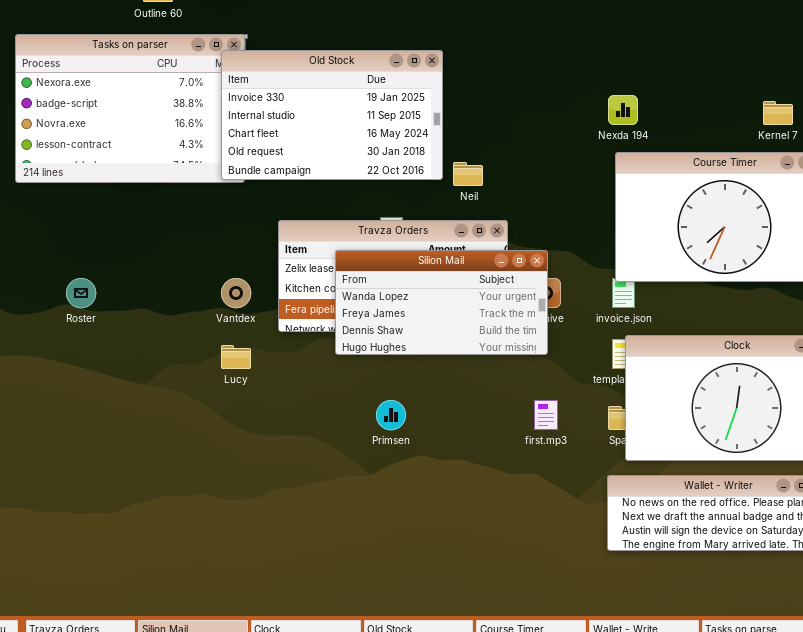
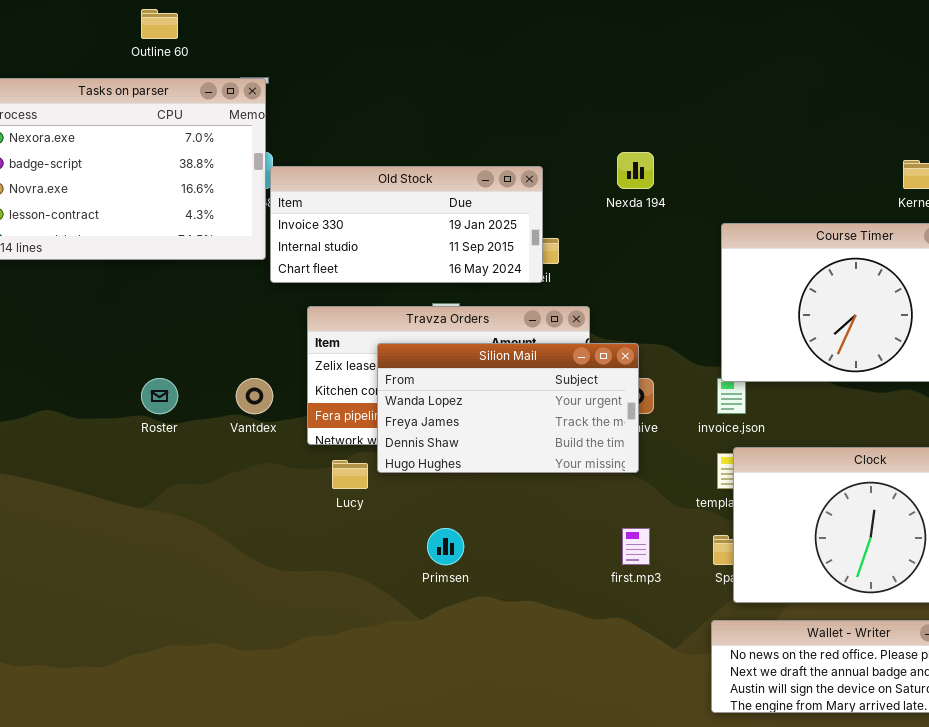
Old Stock: [221,50,443,180] -> [270,166,543,283], moved, resized
Nexda 194: [608,95,638,125] -> [617,152,654,189], moved
Roster: [66,278,96,308] -> [141,378,178,414], moved
Lucy: [221,345,251,369] -> [332,460,368,489], moved

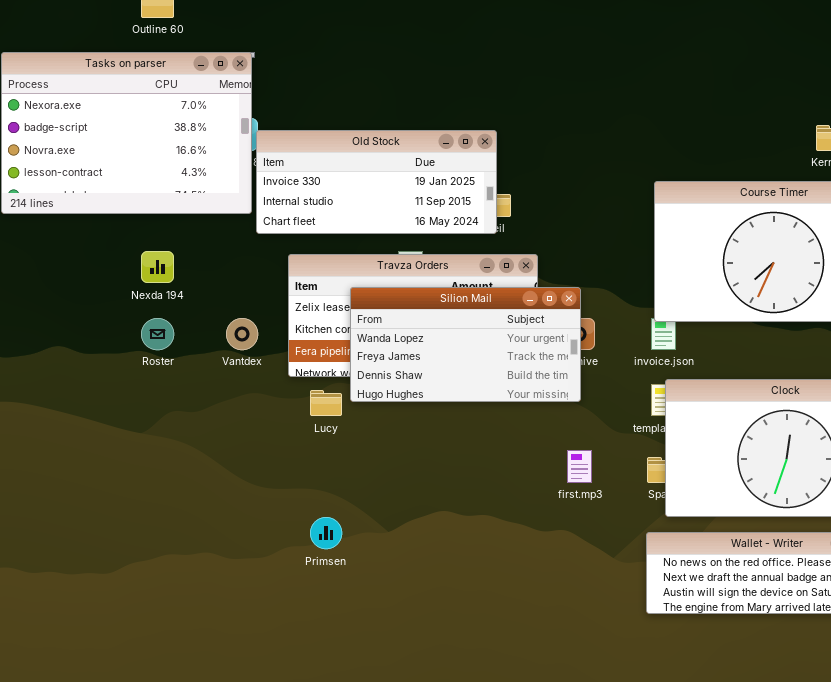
Nexda 194: [617,152,654,189] -> [141,251,174,283], moved
Primsen: [427,528,464,565] -> [310,517,342,549], moved

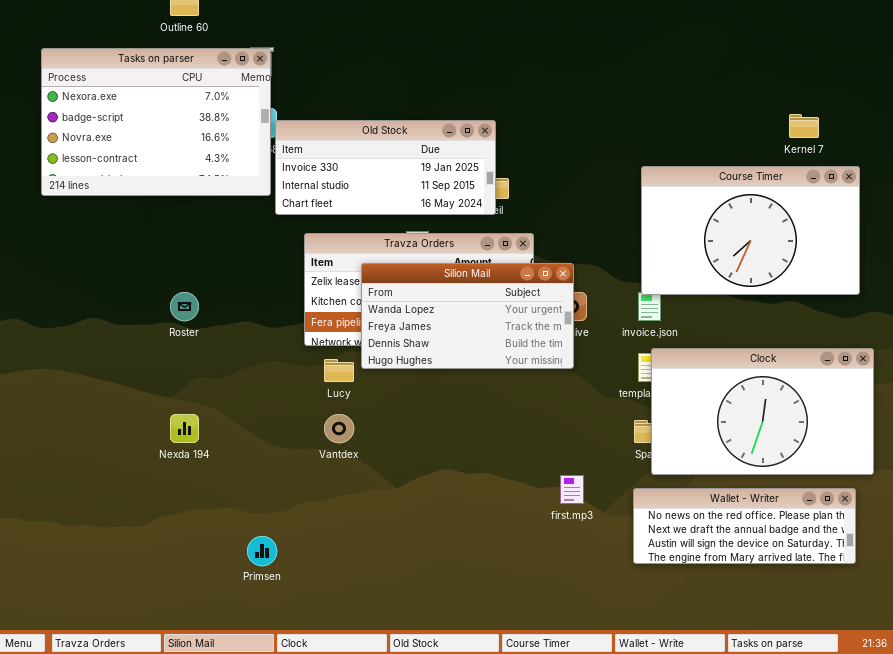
Nexda 194: [141,251,174,283] -> [170,414,199,443], moved
Vantdex: [226,318,258,350] -> [324,414,354,443], moved
first.mp3: [567,450,592,483] -> [560,475,584,504], moved
Primsen: [310,517,342,549] -> [247,536,277,566], moved

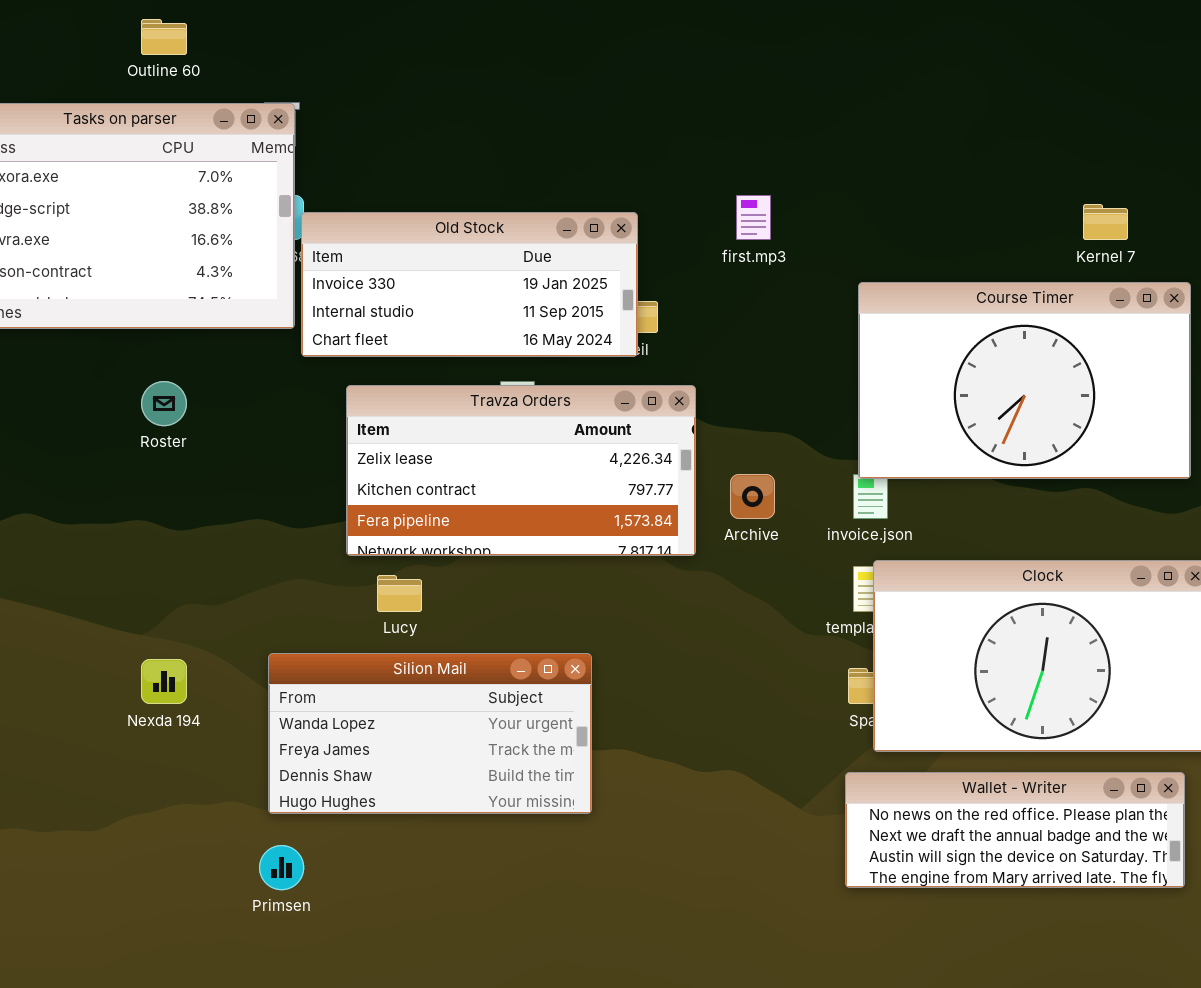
Silion Mail: [361,263,574,369] -> [268,653,592,814], moved
Roster: [170,292,199,321] -> [141,381,187,426], moved
first.mp3: [560,475,584,504] -> [736,195,771,240], moved

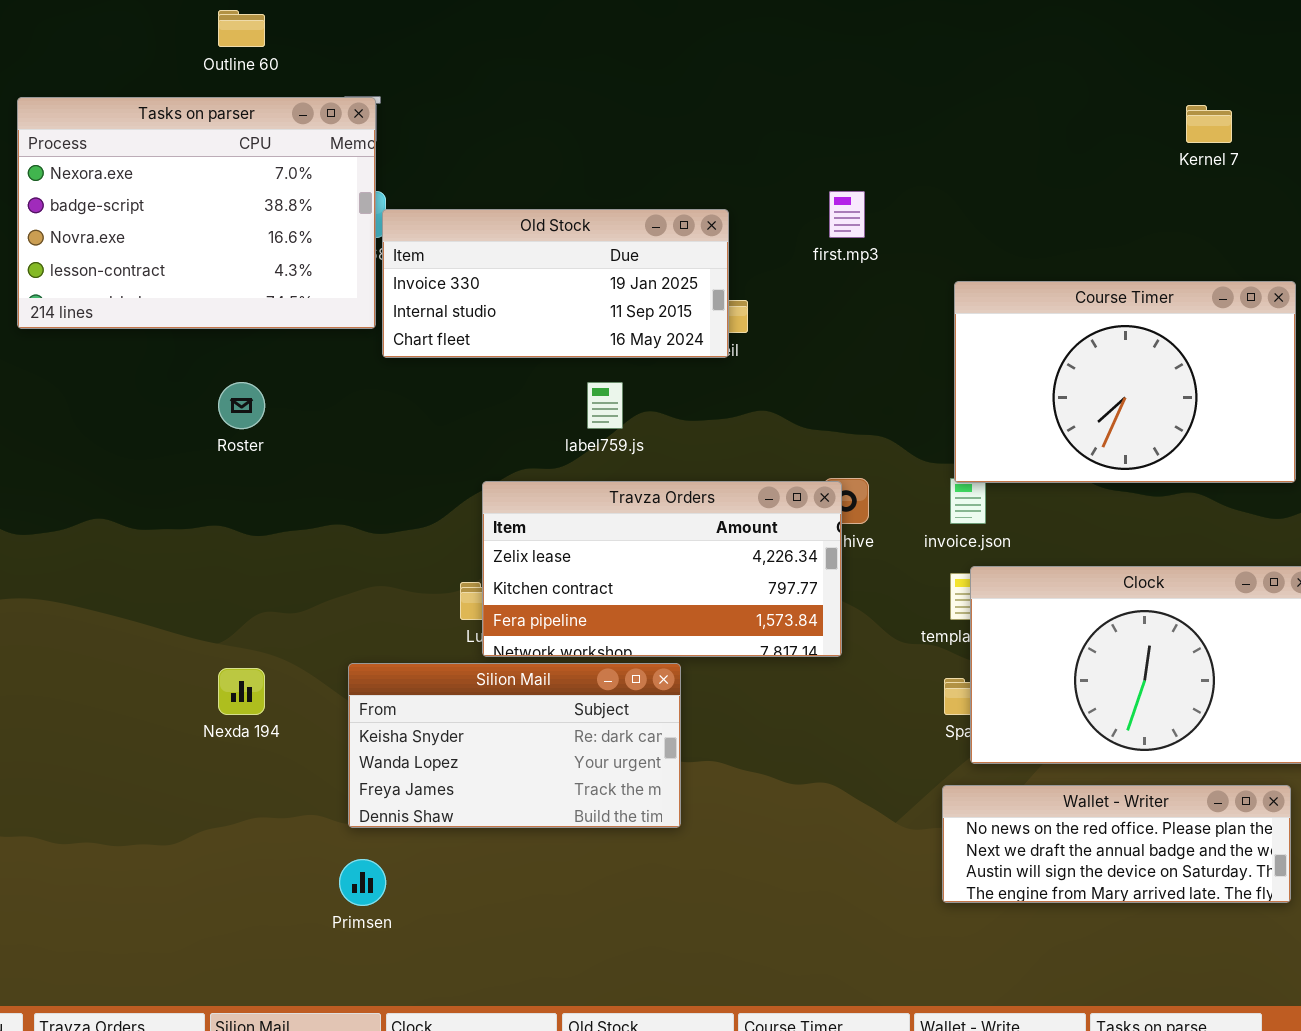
Kernel 7: [1083,204,1128,240] -> [1186,105,1232,143], moved
Travza Orders: [346,385,696,556] -> [482,481,842,657], moved
Silion Mail: [268,653,592,814] -> [348,663,681,828], scrolled up 1 row

